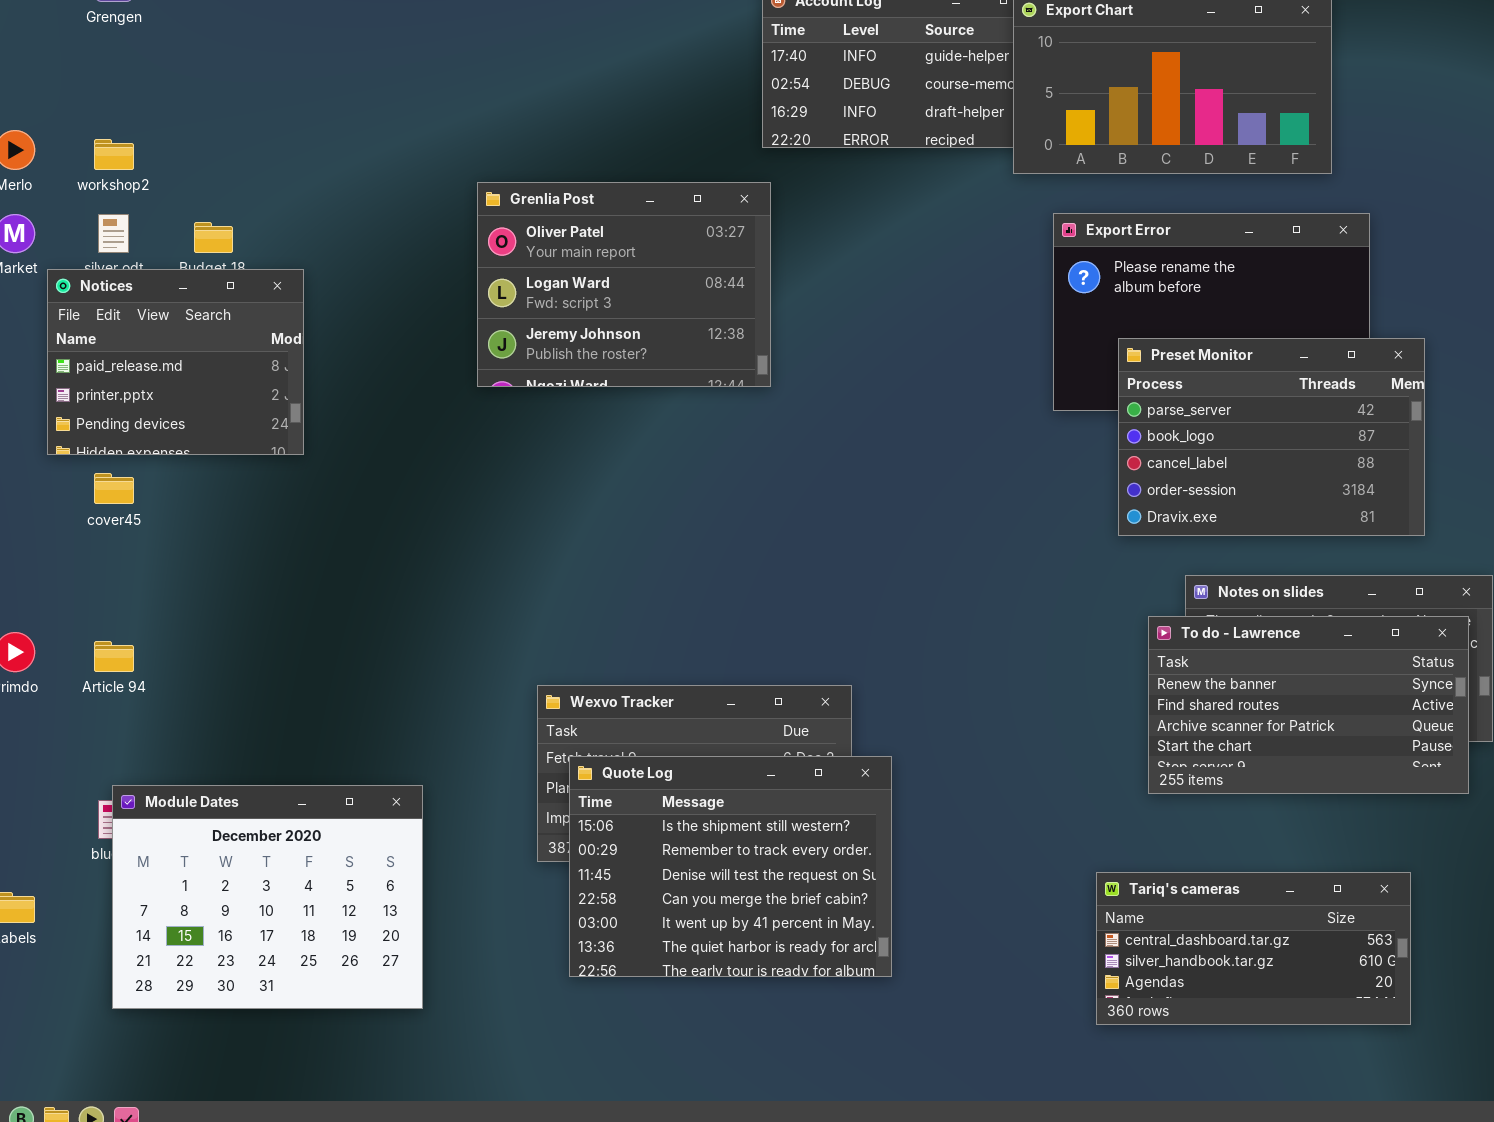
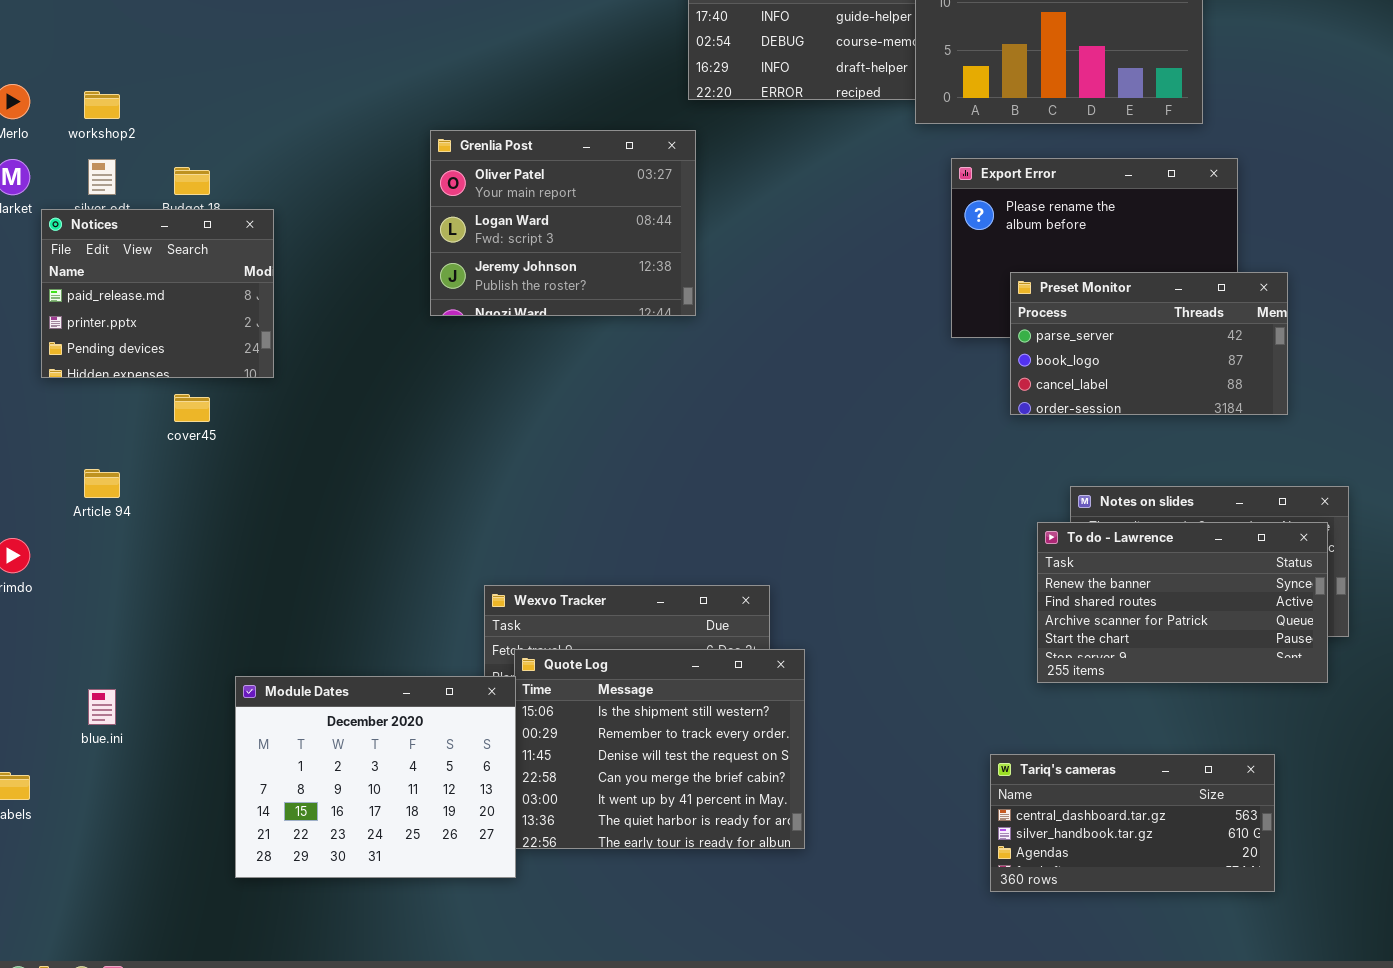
Preset Monitor: [1118,338,1425,536] -> [1010,272,1288,415], resized
cover45: [94,473,134,504] -> [174,394,210,422], moved
Article 94: [94,641,134,672] -> [84,469,120,498], moved
Module Dates: [112,785,423,1009] -> [235,676,516,878], moved

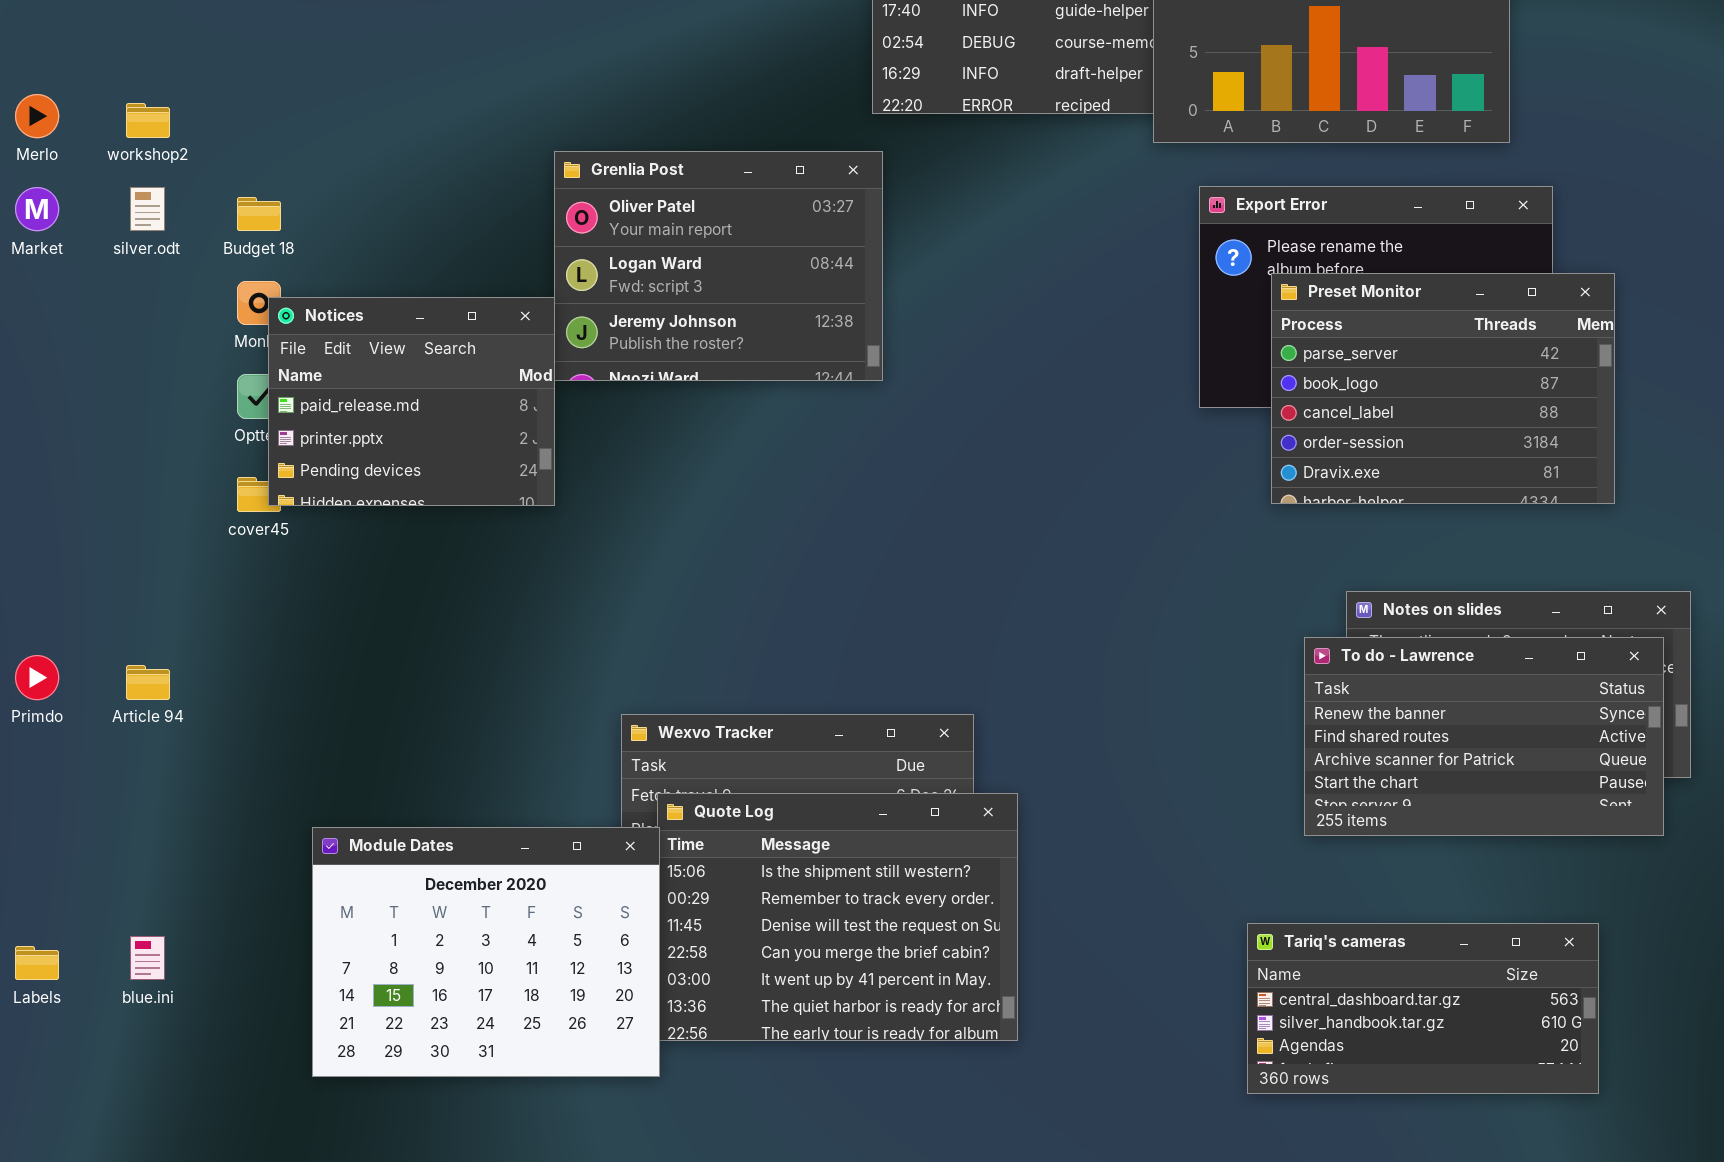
Notices: [41,209,274,378] -> [268,297,555,506], moved
Preset Monitor: [1010,272,1288,415] -> [1271,273,1615,504], resized
Article 94: [84,469,120,498] -> [126,665,170,700], moved
blue.ini: [88,689,116,725] -> [130,936,165,980], moved

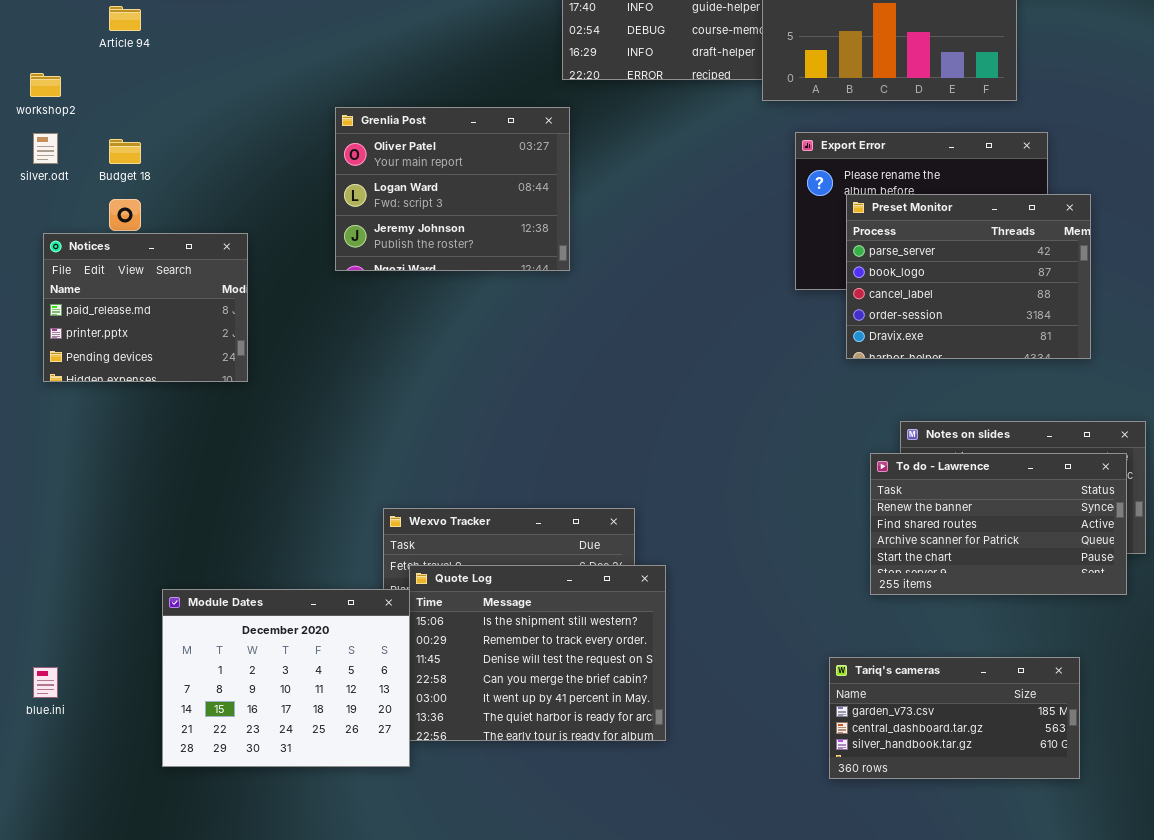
Notices: [268,297,555,506] -> [43,233,248,382], moved
Article 94: [126,665,170,700] -> [109,6,141,31], moved
Tariq's cameras: [1247,923,1599,1094] -> [829,657,1080,779], scrolled up 1 row

